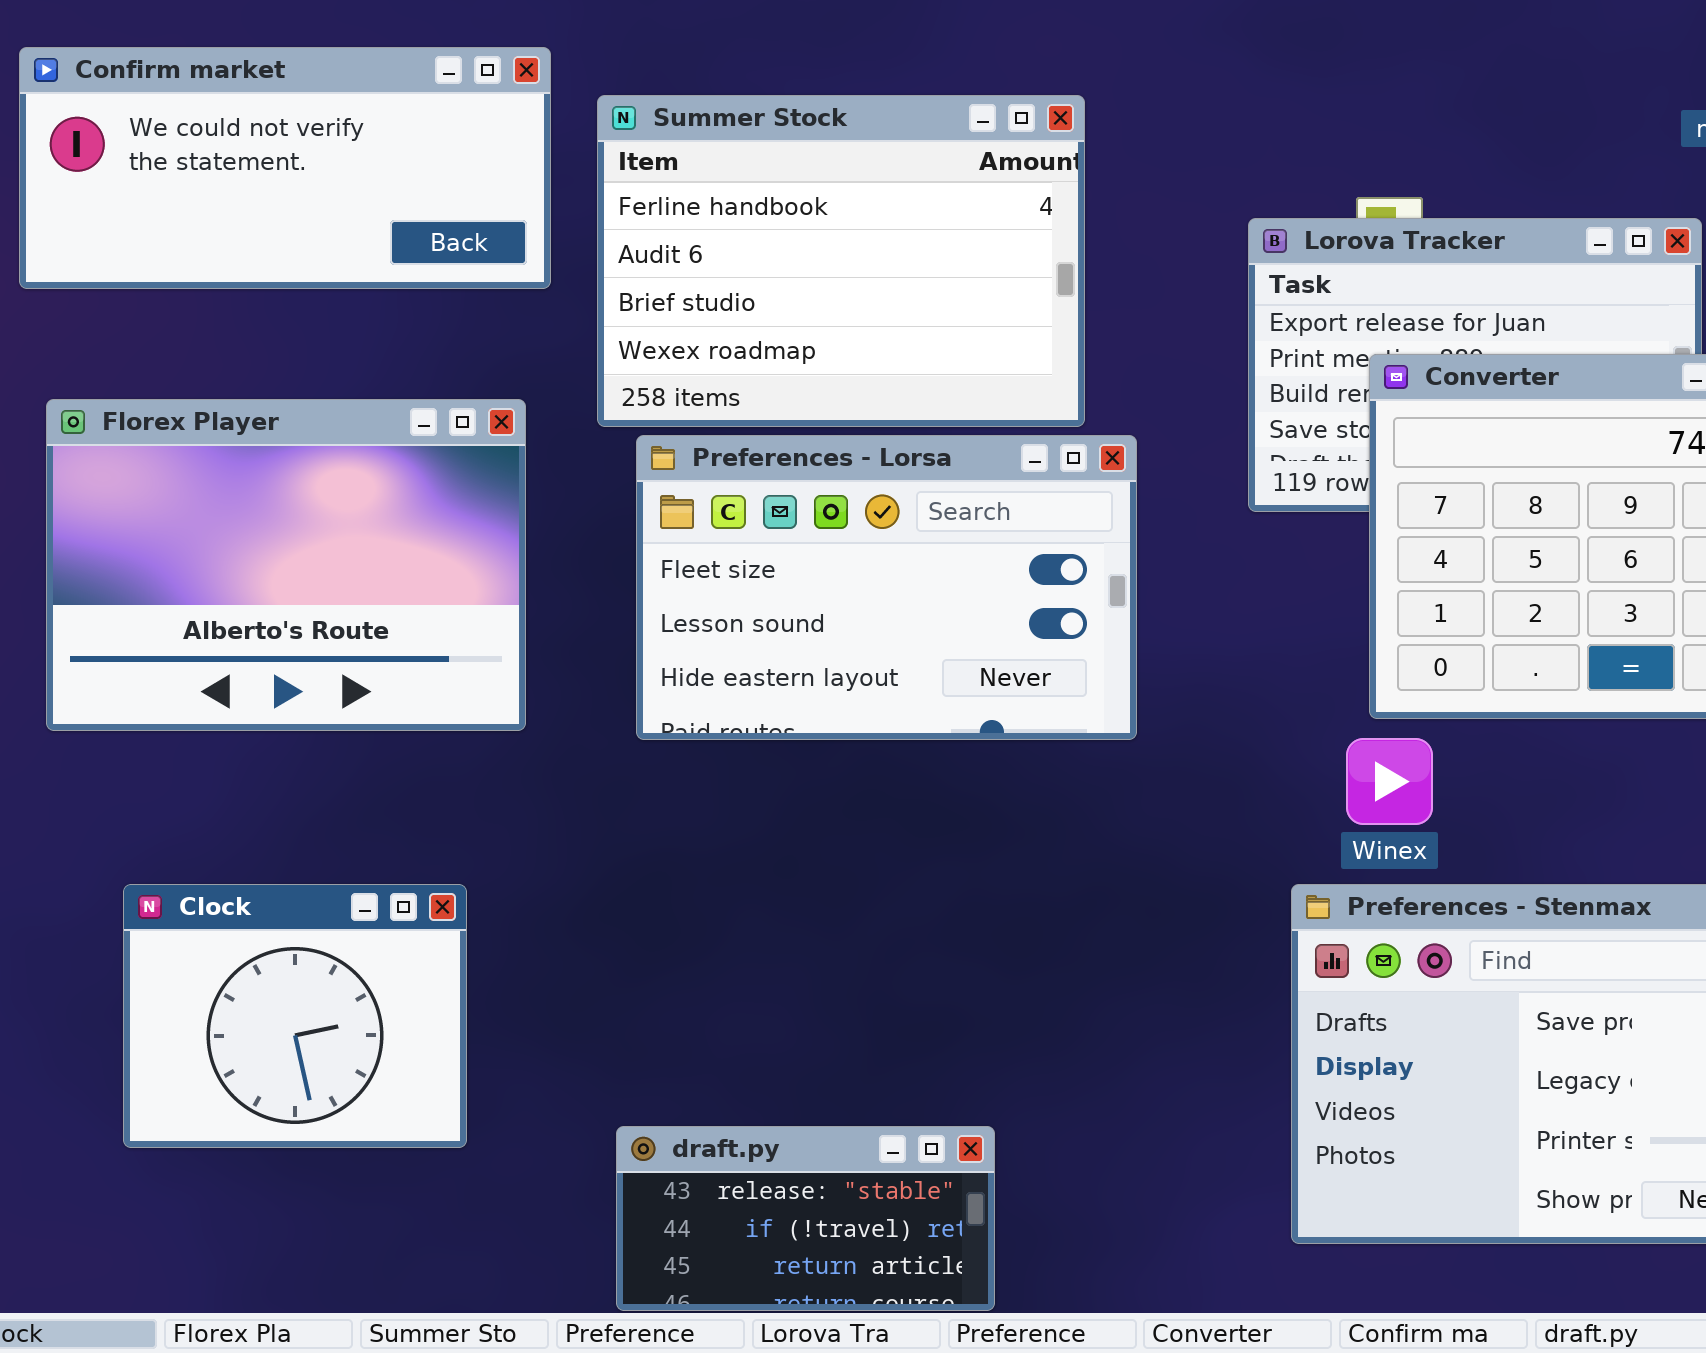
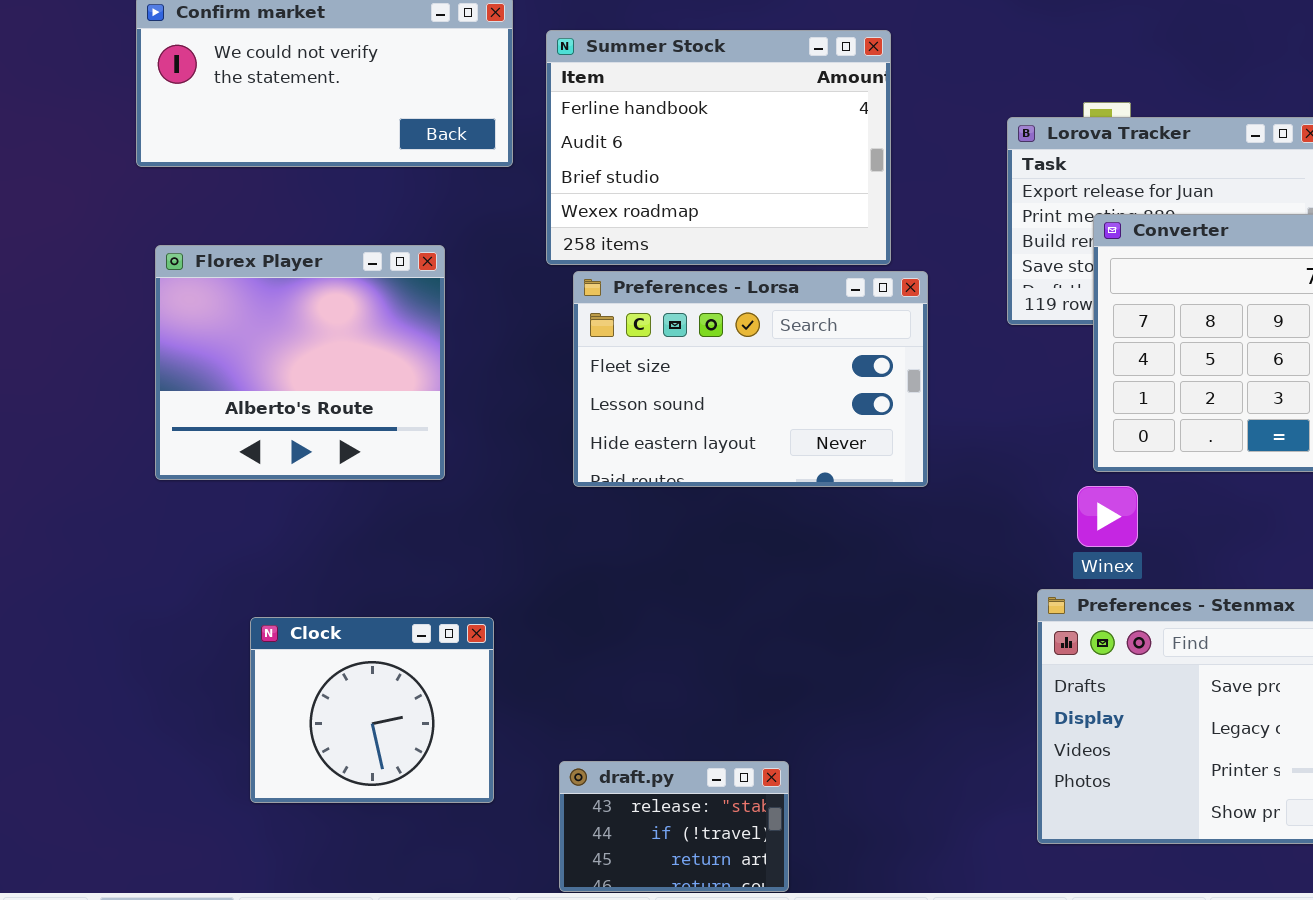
Florex Player: [46,399,526,731] -> [155,245,445,480], resized
Clock: [123,884,467,1148] -> [250,617,494,803], moved
draft.py: [616,1126,995,1311] -> [559,761,789,892], resized

